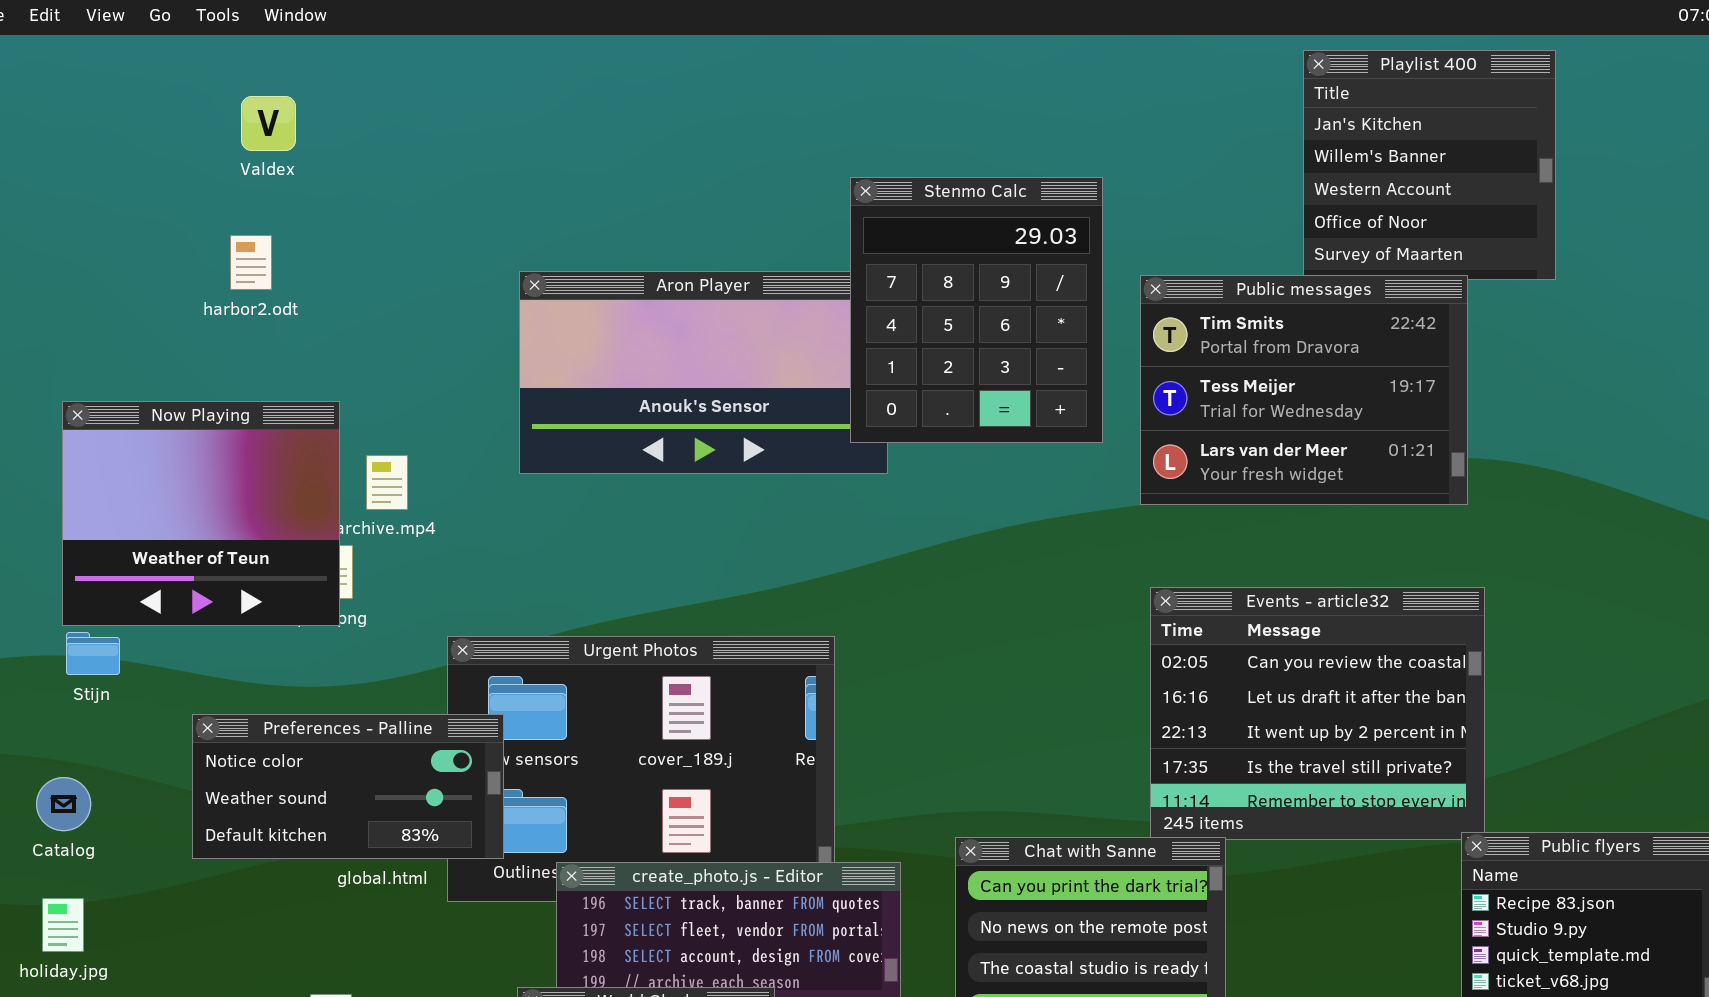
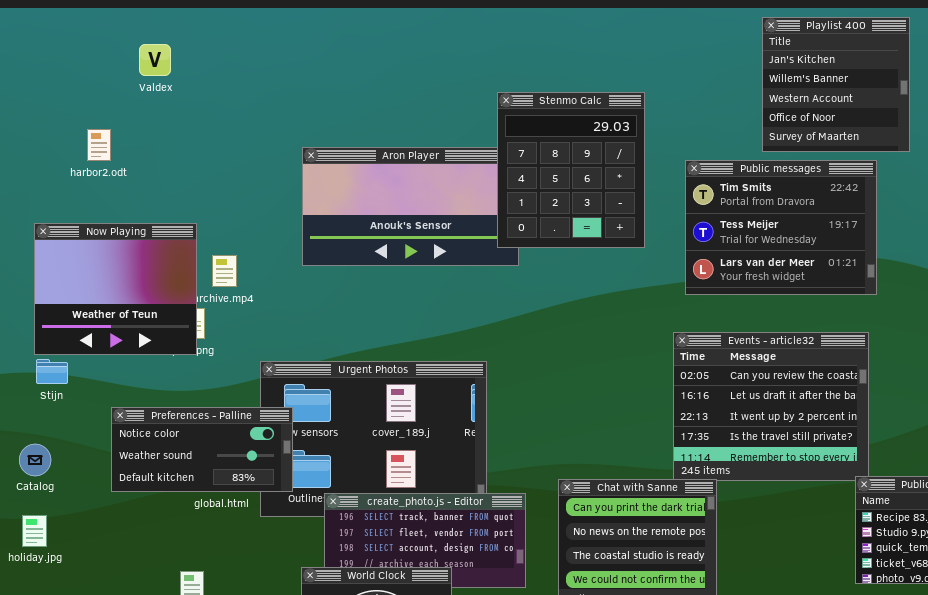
harbor2.odt: [230,235,272,290] -> [87,129,111,161], moved
Public messages: [1140,275,1468,505] -> [685,160,877,295], moved

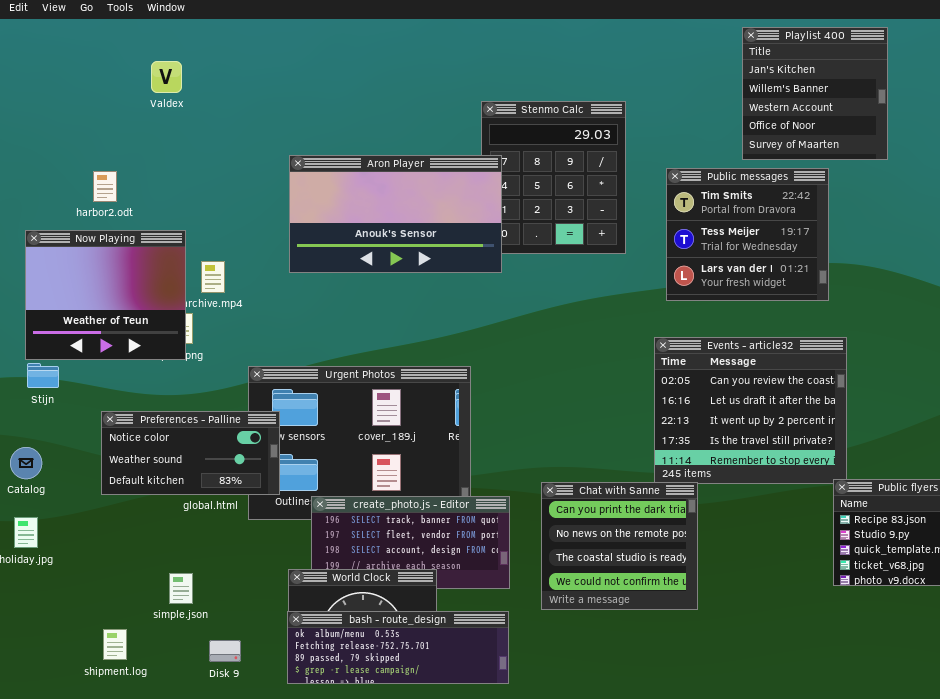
Valdex: [139,44,171,76] -> [151,61,182,93], moved
harbor2.odt: [87,129,111,161] -> [93,171,117,202], moved
Aron Player: [302,147,519,266] -> [289,155,502,273], raised
Public messages: [685,160,877,295] -> [666,168,829,301], resized

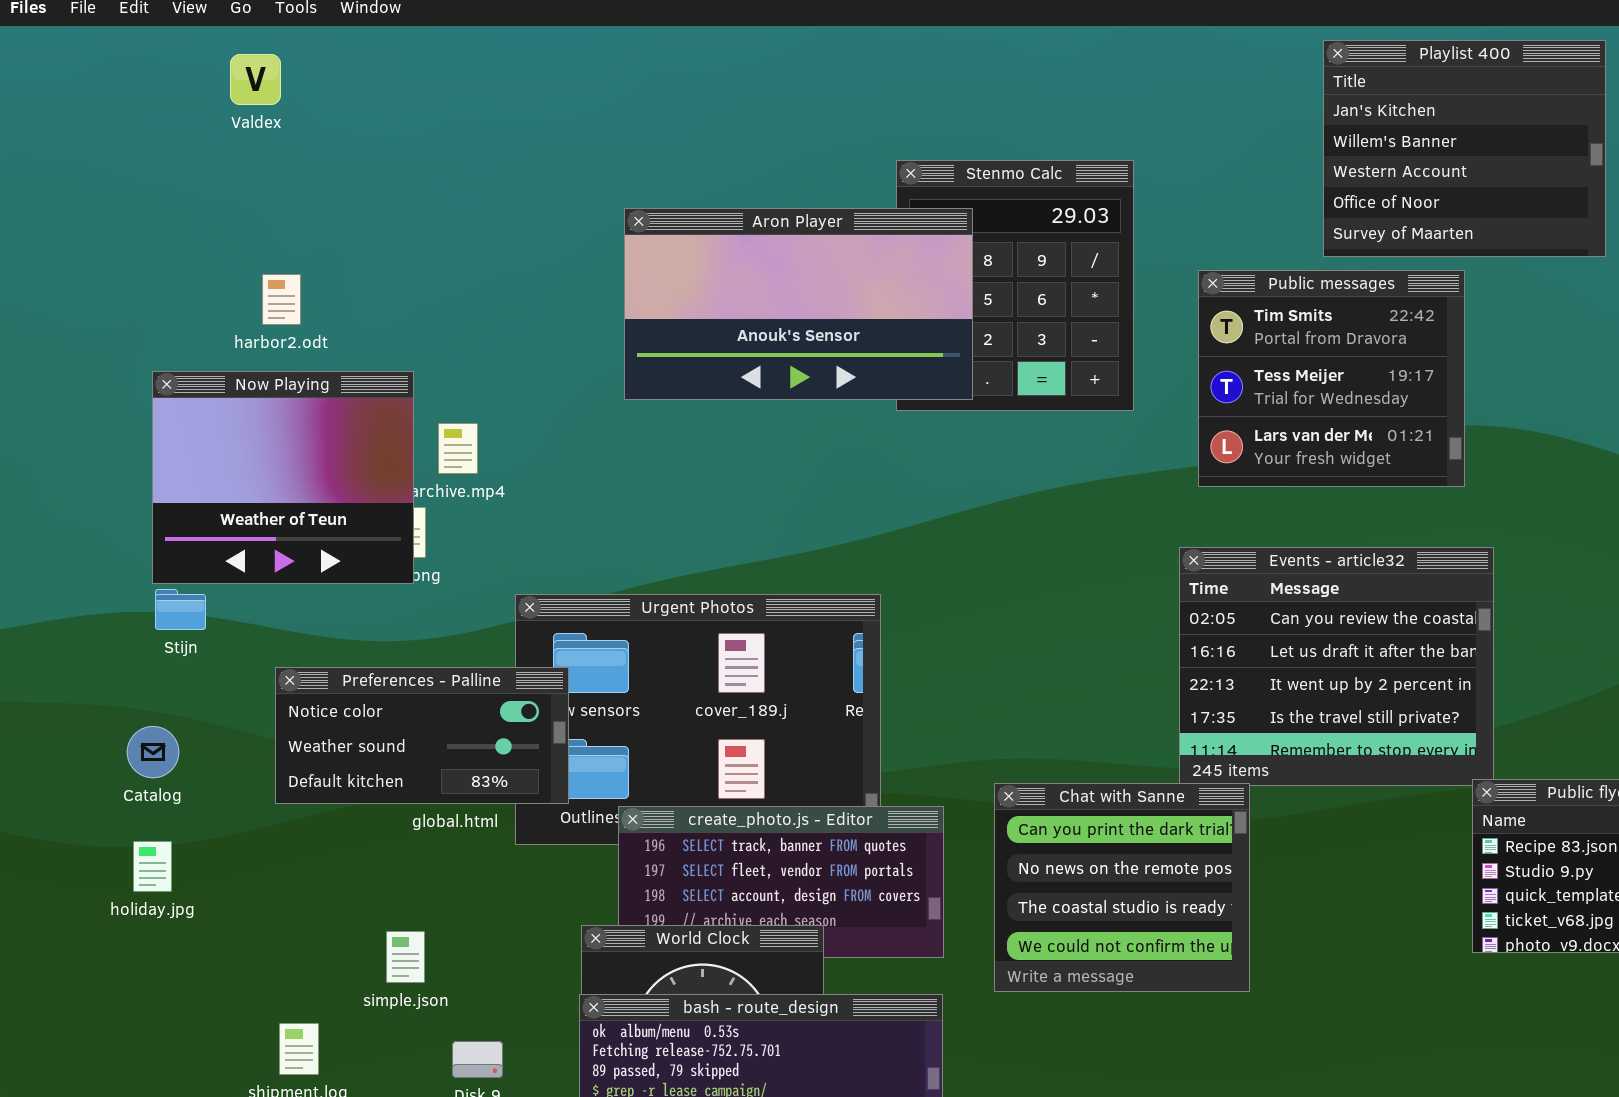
Playlist 400: [742,27,888,160] -> [1323,40,1606,257], resized
Valdex: [151,61,182,93] -> [230,54,281,105], moved
Aron Player: [289,155,502,273] -> [624,208,973,400], moved

